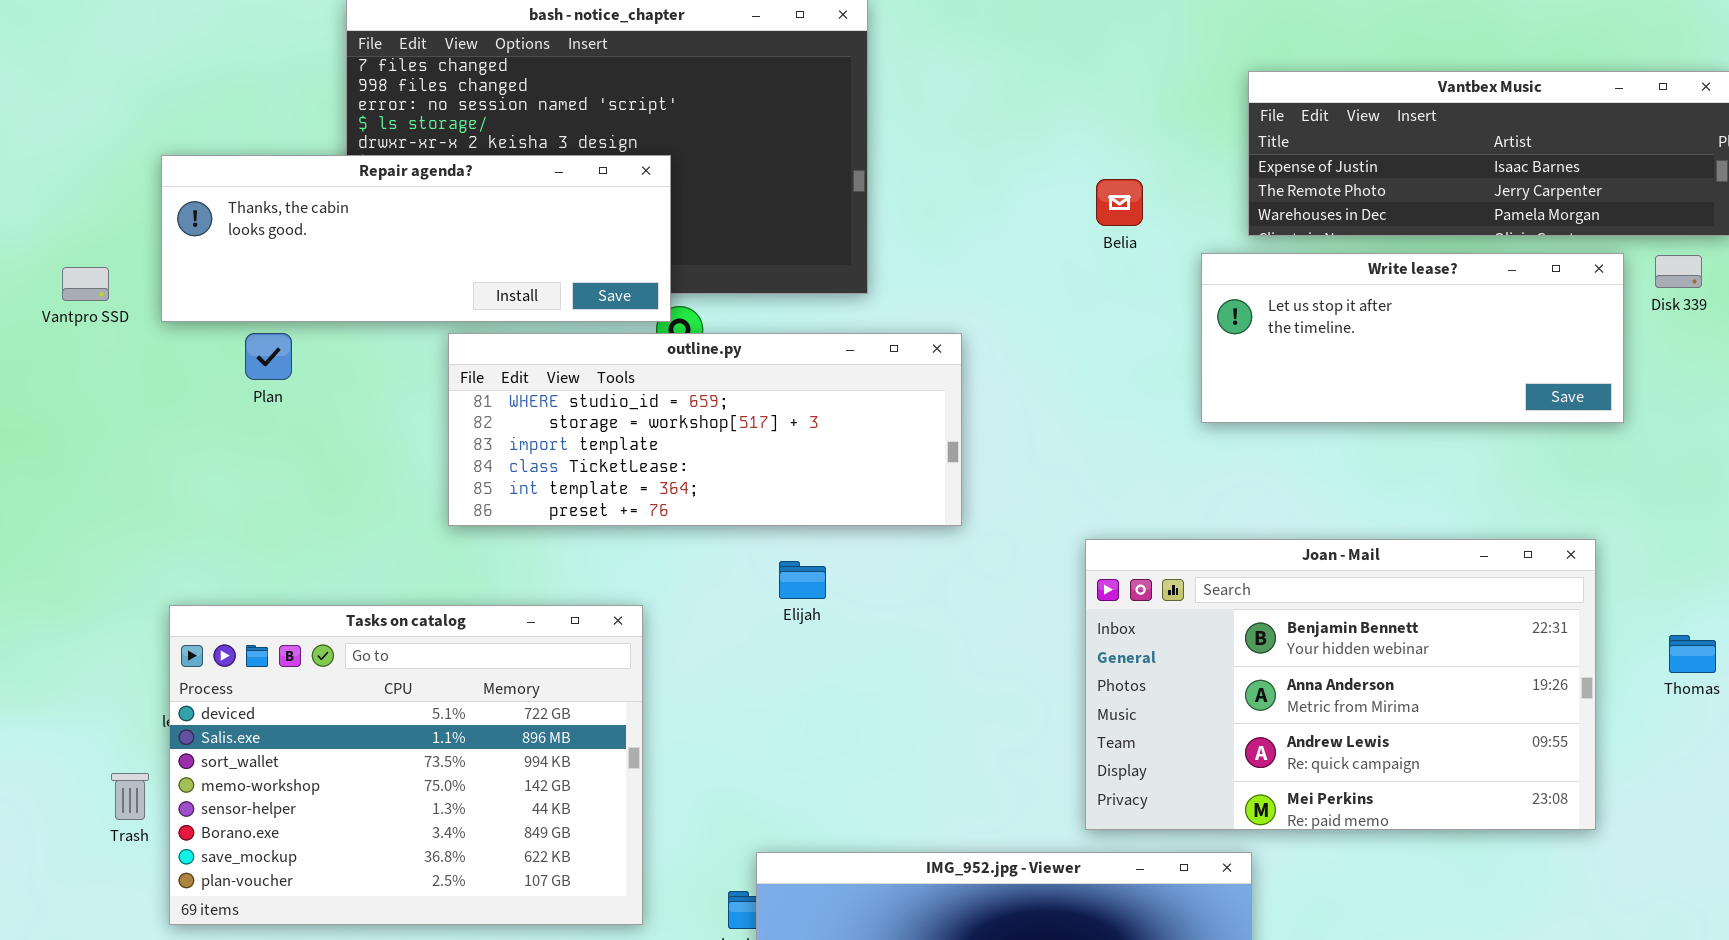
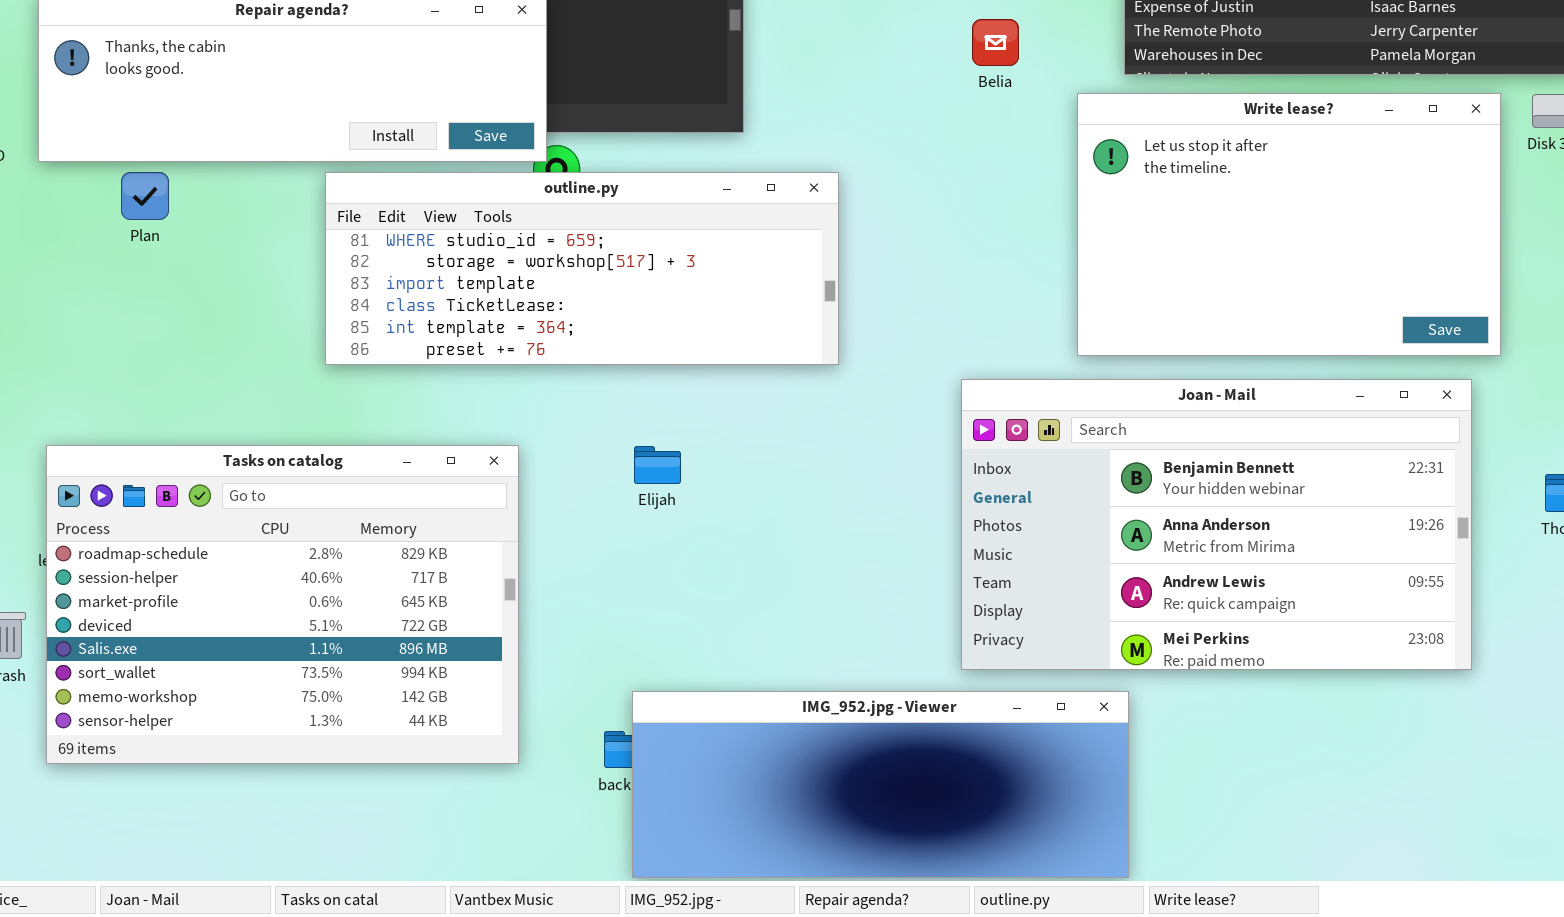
Write lease?: [1201,253,1624,423] -> [1077,93,1501,356], resized
Elijah: [779,561,826,599] -> [634,446,681,484], moved
Tasks on catalog: [169,605,643,925] -> [46,445,519,764], scrolled up 3 rows

